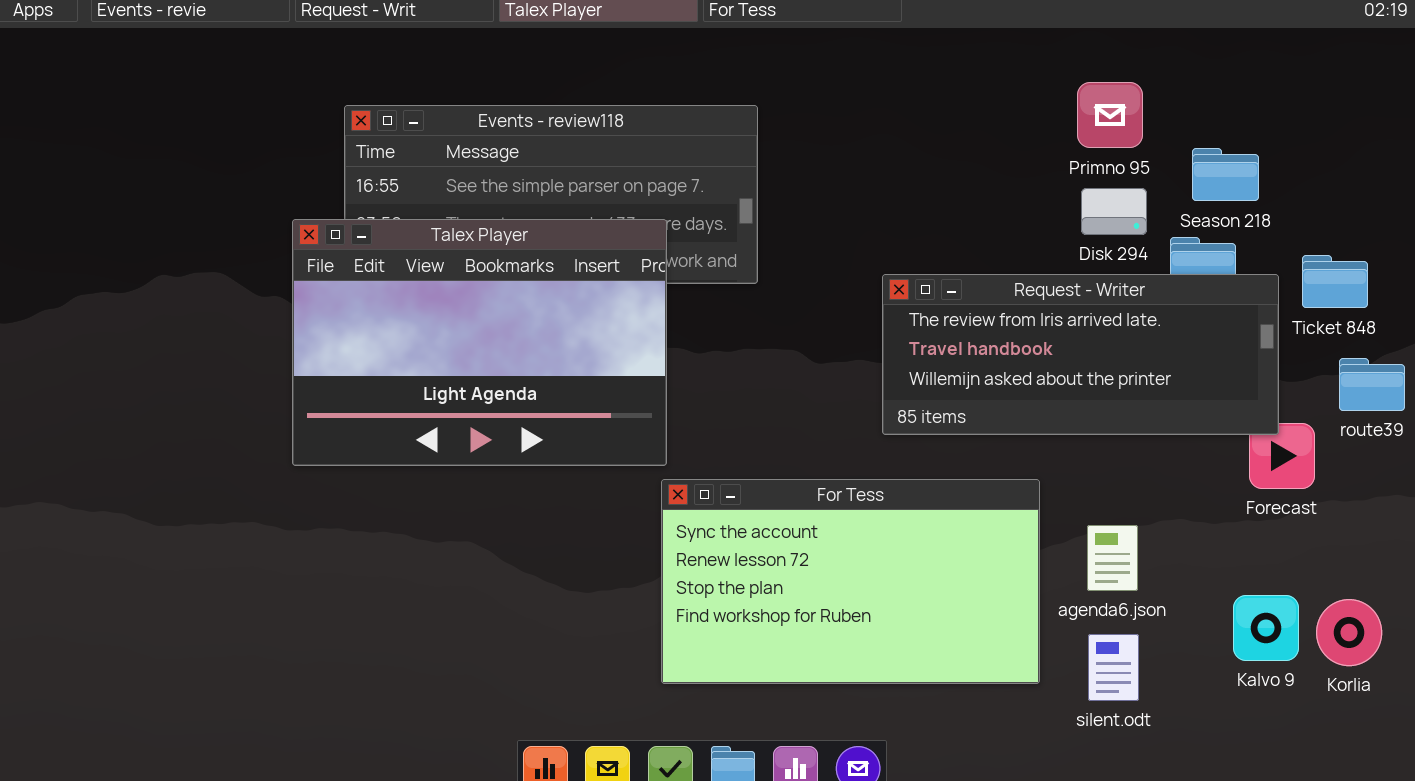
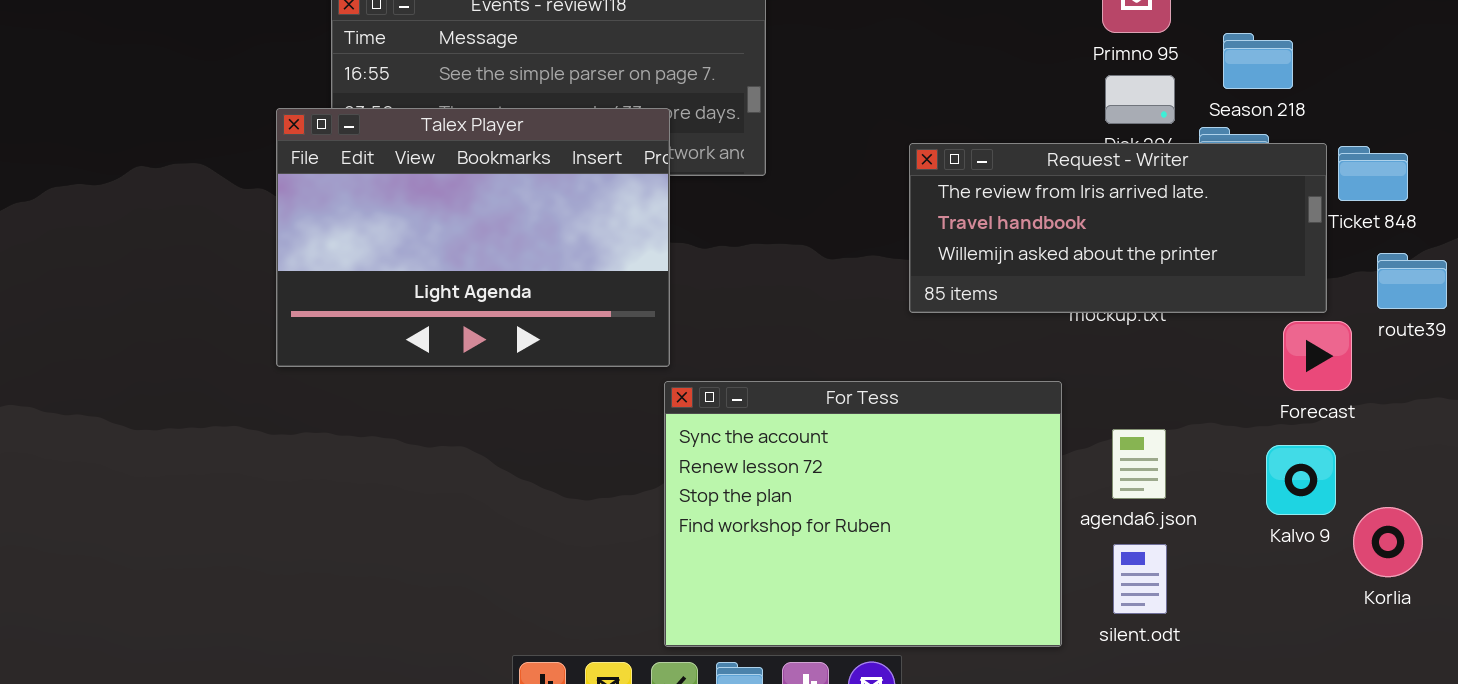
Request - Writer: [882,274,1279,435] -> [909,143,1327,313], moved
For Tess: [661,479,1040,684] -> [664,381,1062,647], resized
Kalvo 9: [1233,595,1299,661] -> [1266,445,1336,515], moved

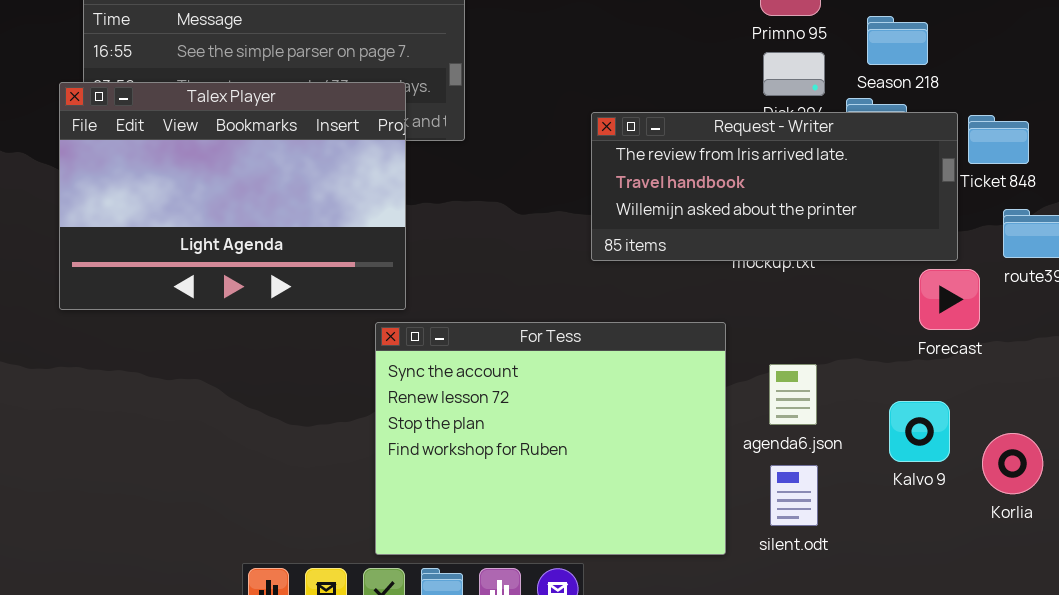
Talex Player: [276,108,670,367] -> [59,82,406,310], moved
Kalvo 9: [1266,445,1336,515] -> [889,401,950,462], moved

